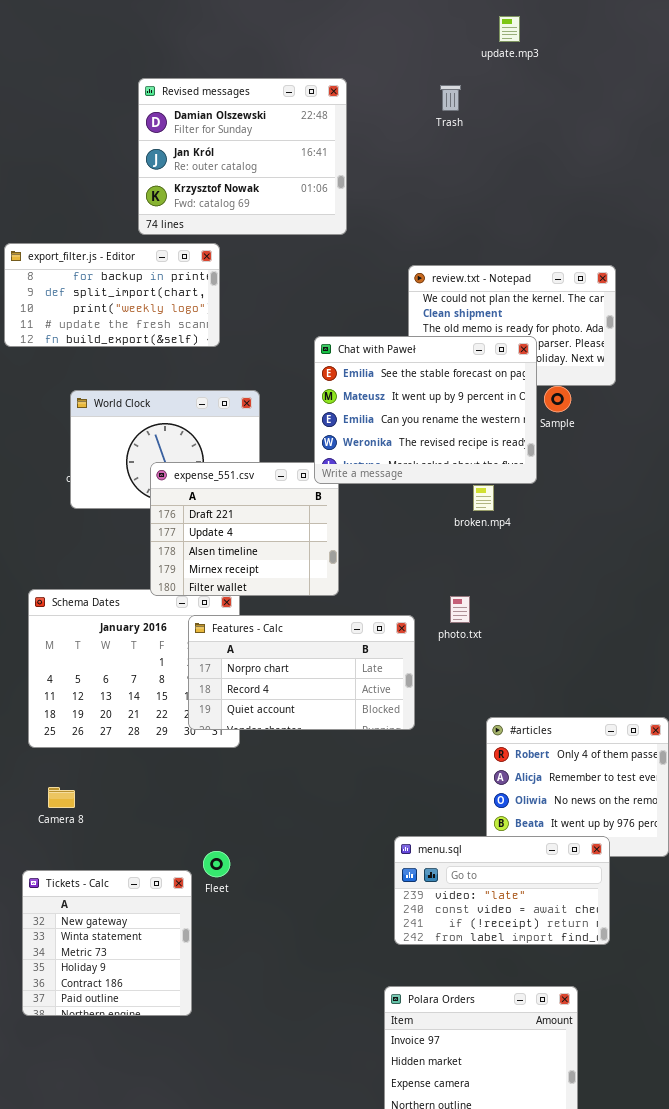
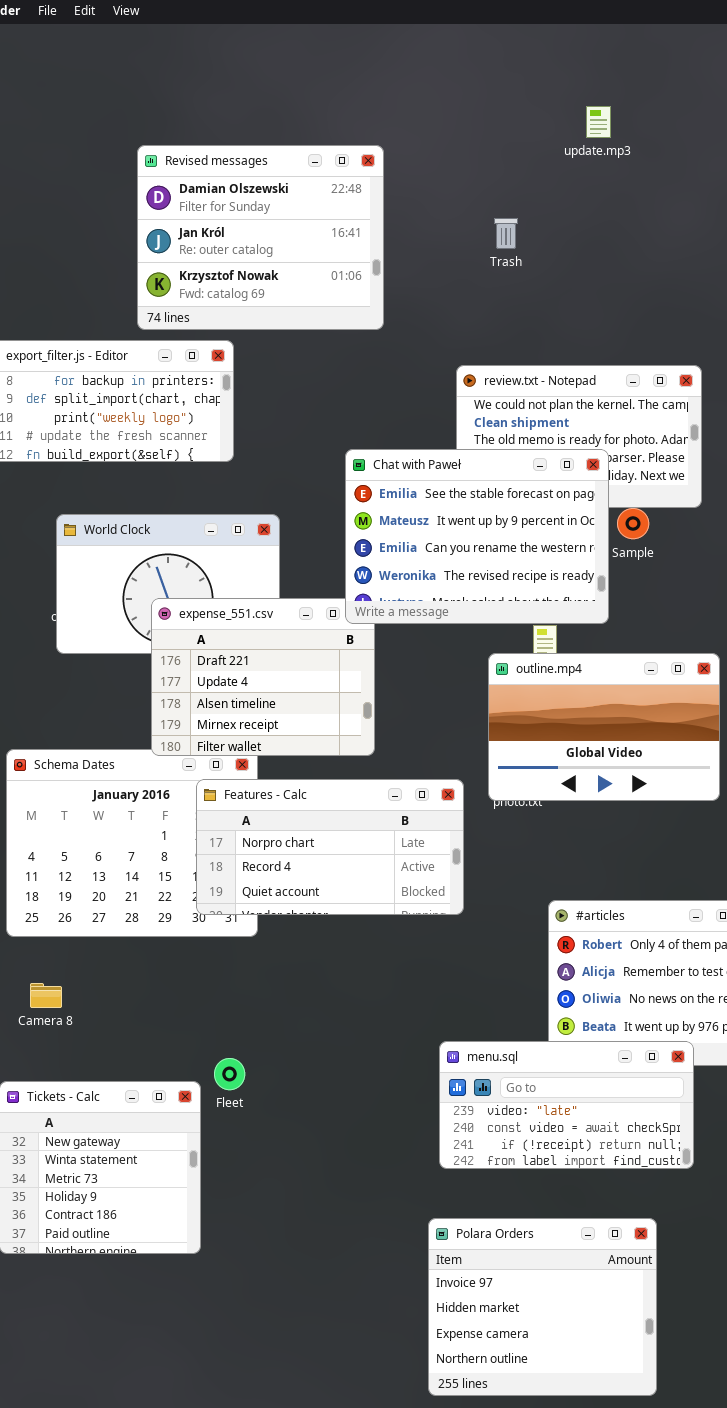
update.mp3: [499,16,520,42] -> [586,106,611,138], moved
Trash: [440,85,461,111] -> [494,218,518,249], moved
outline.mp4: none -> [488,653,720,801], opened

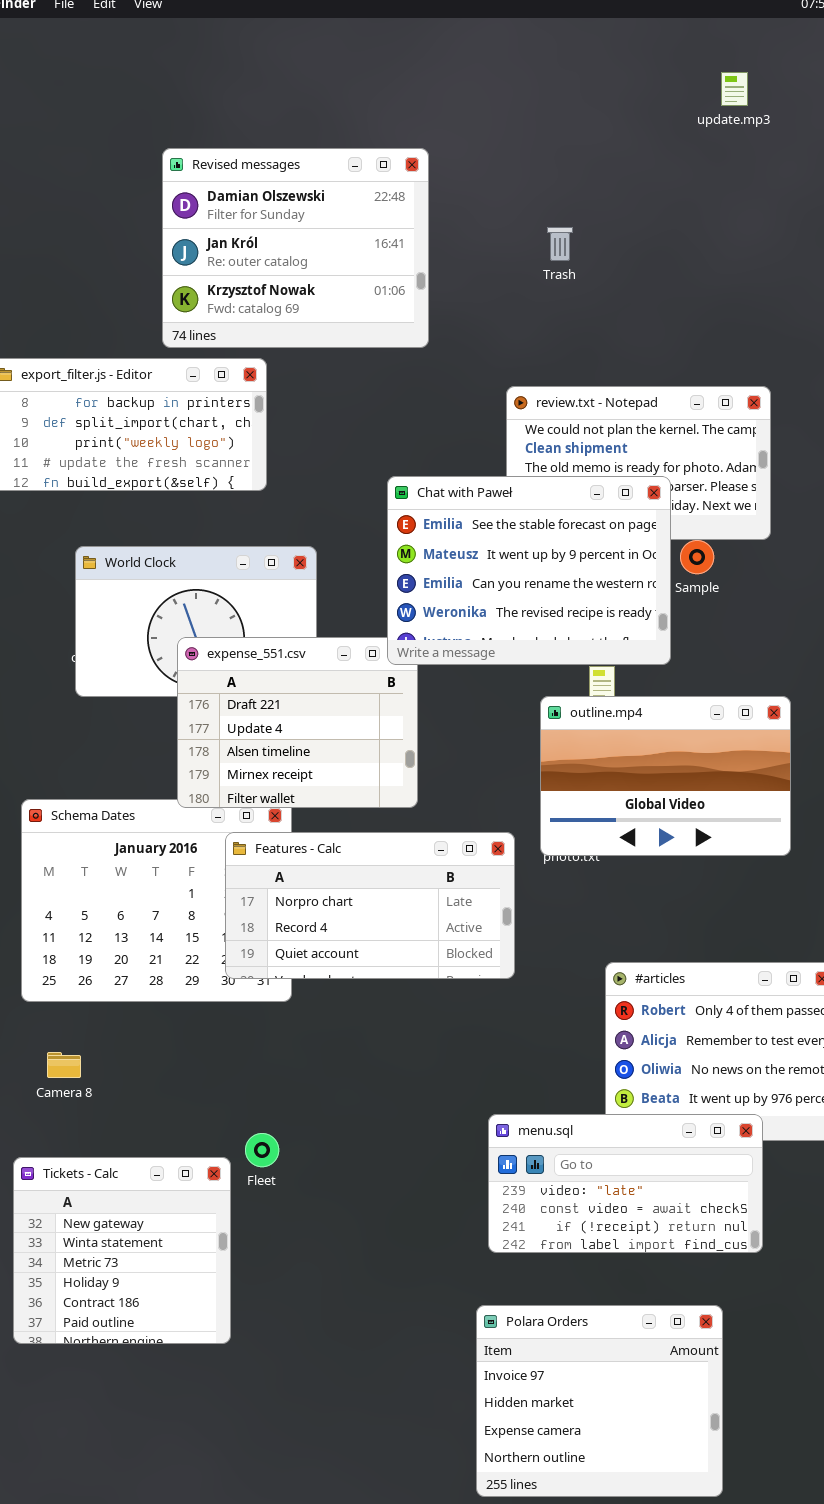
update.mp3: [586,106,611,138] -> [721,72,748,106], moved

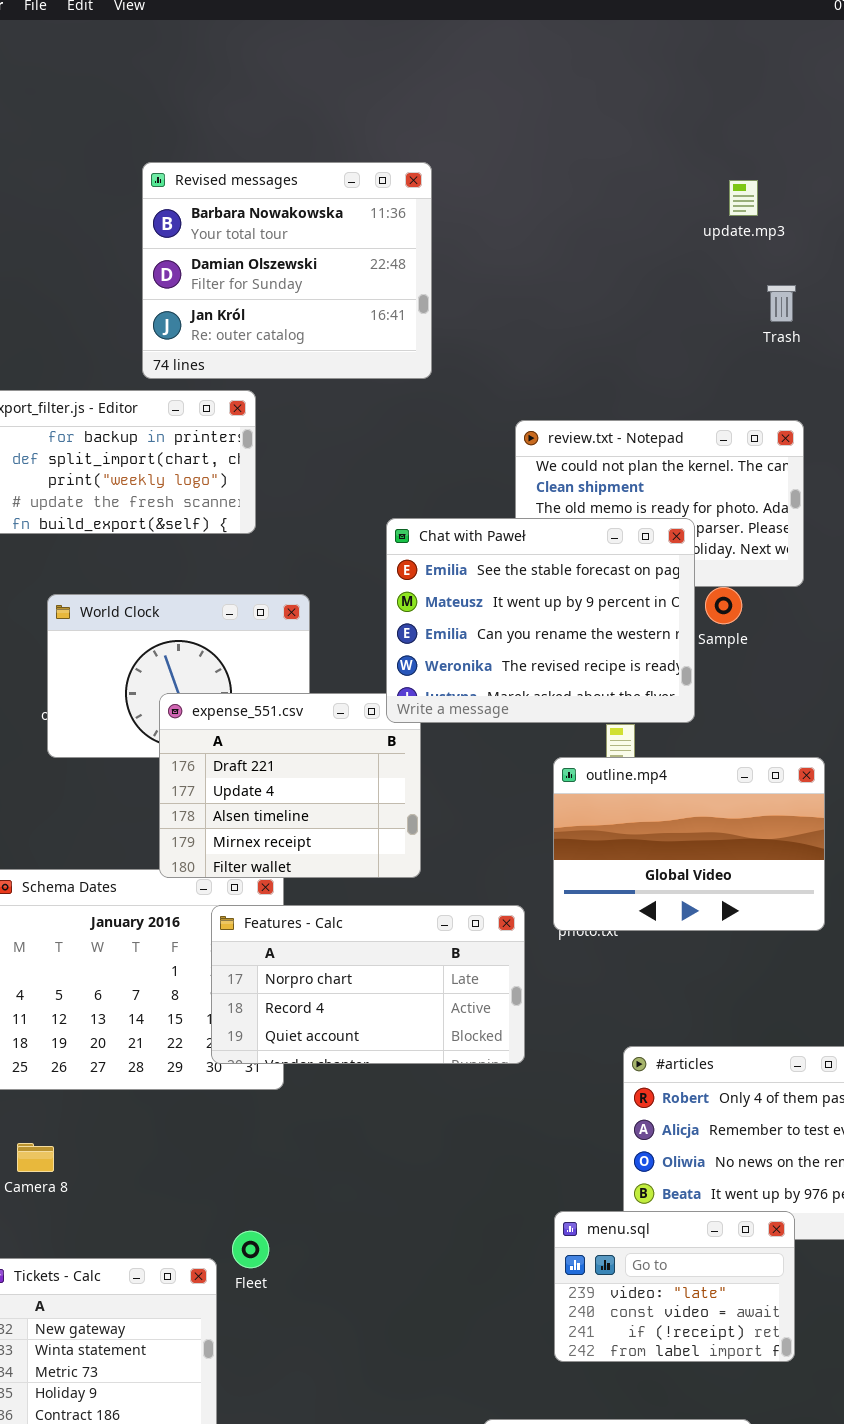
update.mp3: [721,72,748,106] -> [729,180,758,216], moved
Revised messages: [162,148,429,348] -> [142,162,432,379], scrolled up 1 row
Trash: [547,227,573,261] -> [767,285,796,322], moved
menu.sql: [488,1114,763,1253] -> [554,1211,795,1362], resized

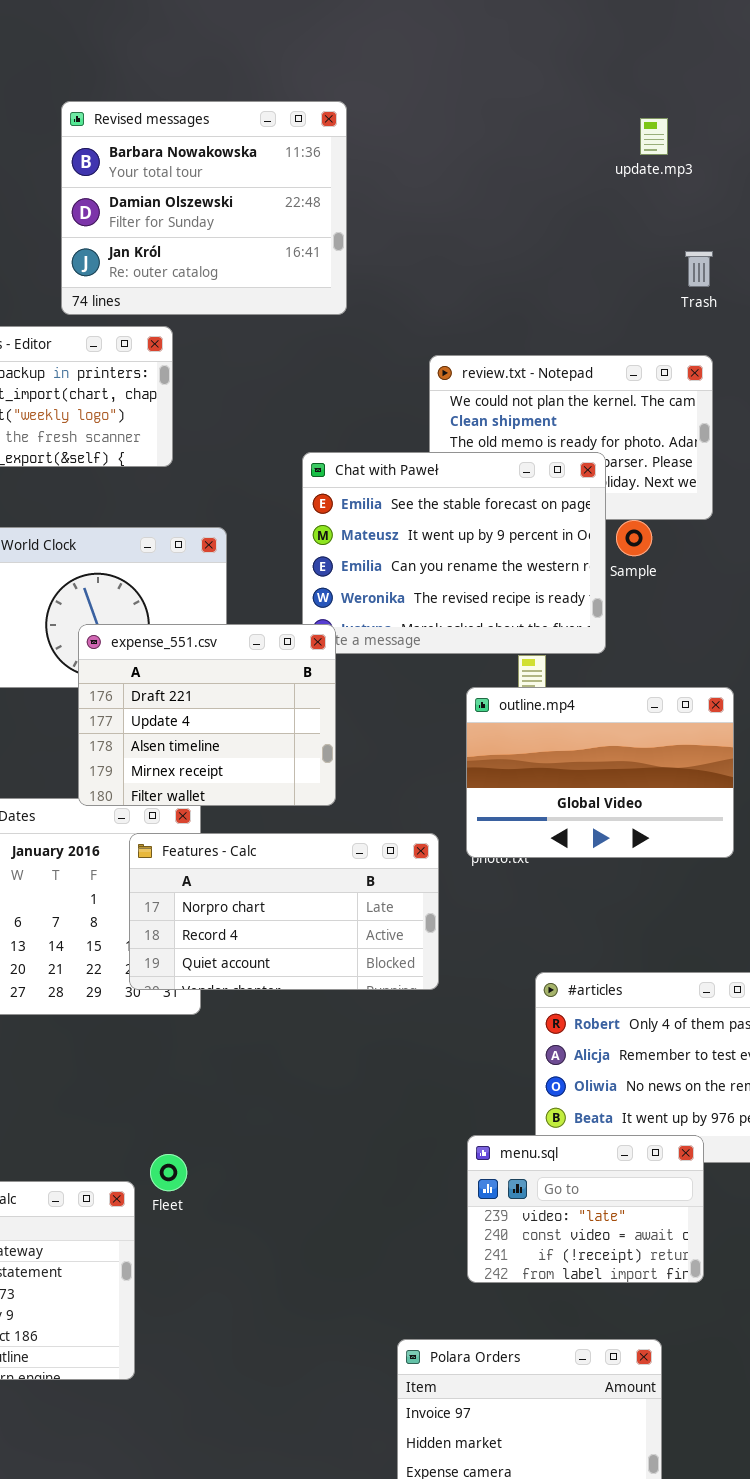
Trash: [767,285,796,322] -> [685,251,713,287], moved
expense_551.csv: [159,693,421,878] -> [78,624,336,806], raised

